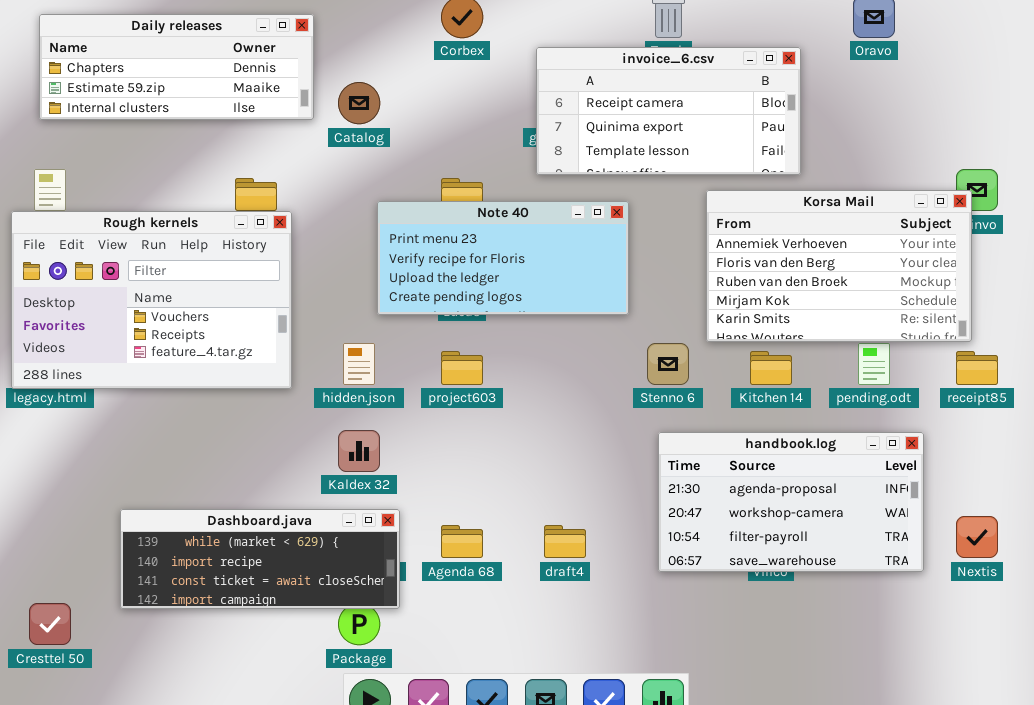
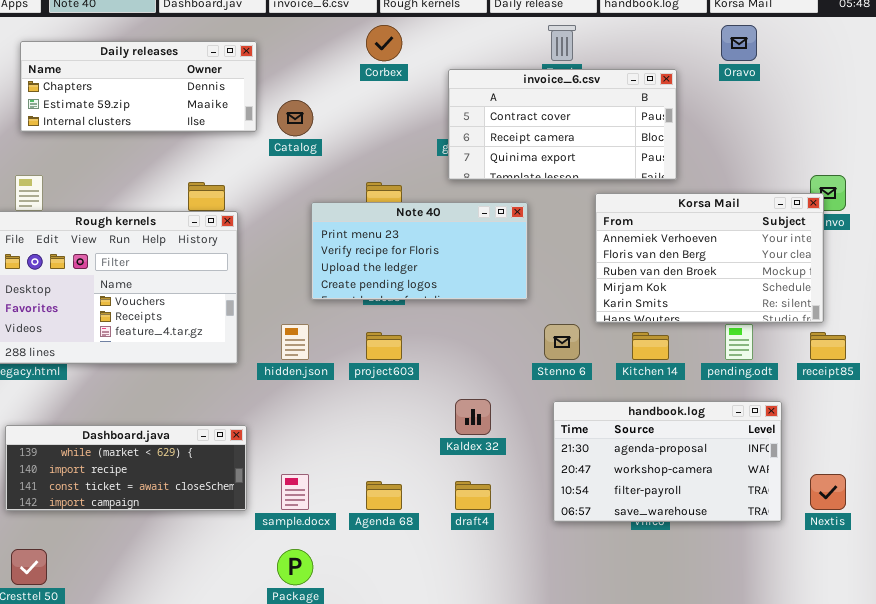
invoice_6.csv: [536,47,801,175] -> [448,69,677,180], scrolled up 1 row
Kaldex 32: [338,430,380,472] -> [455,399,491,435], moved
Dashboard.java: [120,509,400,609] -> [5,425,247,511], moved

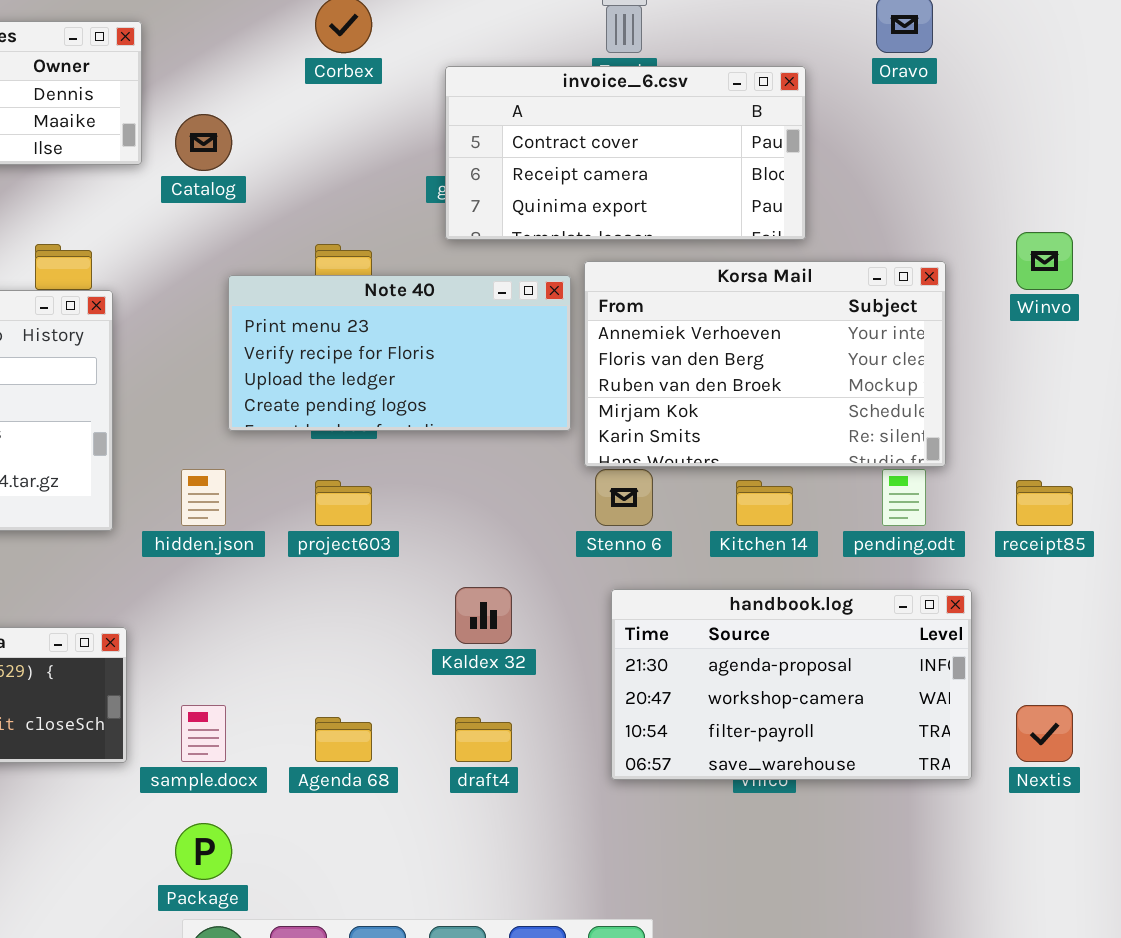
Korsa Mail: [595,193,824,323] -> [584,261,946,467], moved

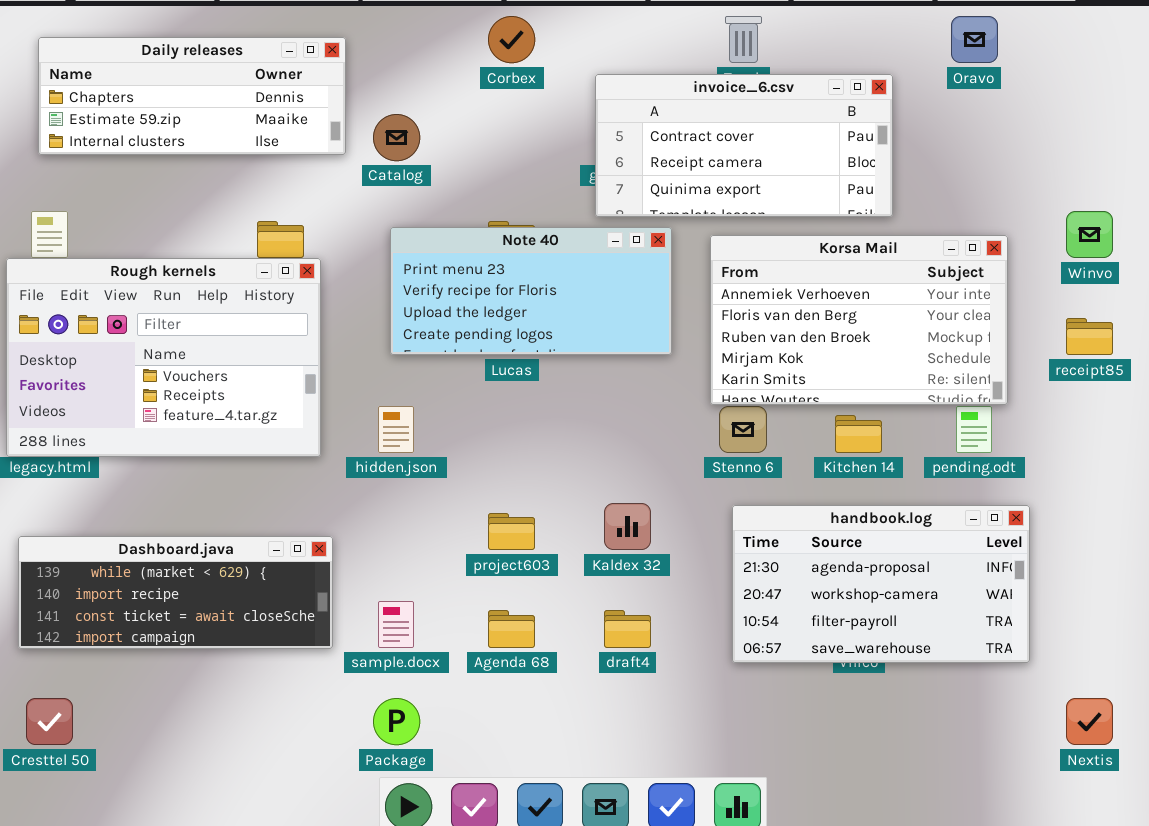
Note 40: [228,275,571,431] -> [390,227,672,355], moved
project603: [315,480,372,526] -> [488,513,535,550], moved
receipt85: [1016,480,1073,526] -> [1066,318,1113,355], moved
Nextis: [1016,705,1073,762] -> [1066,698,1113,745], moved

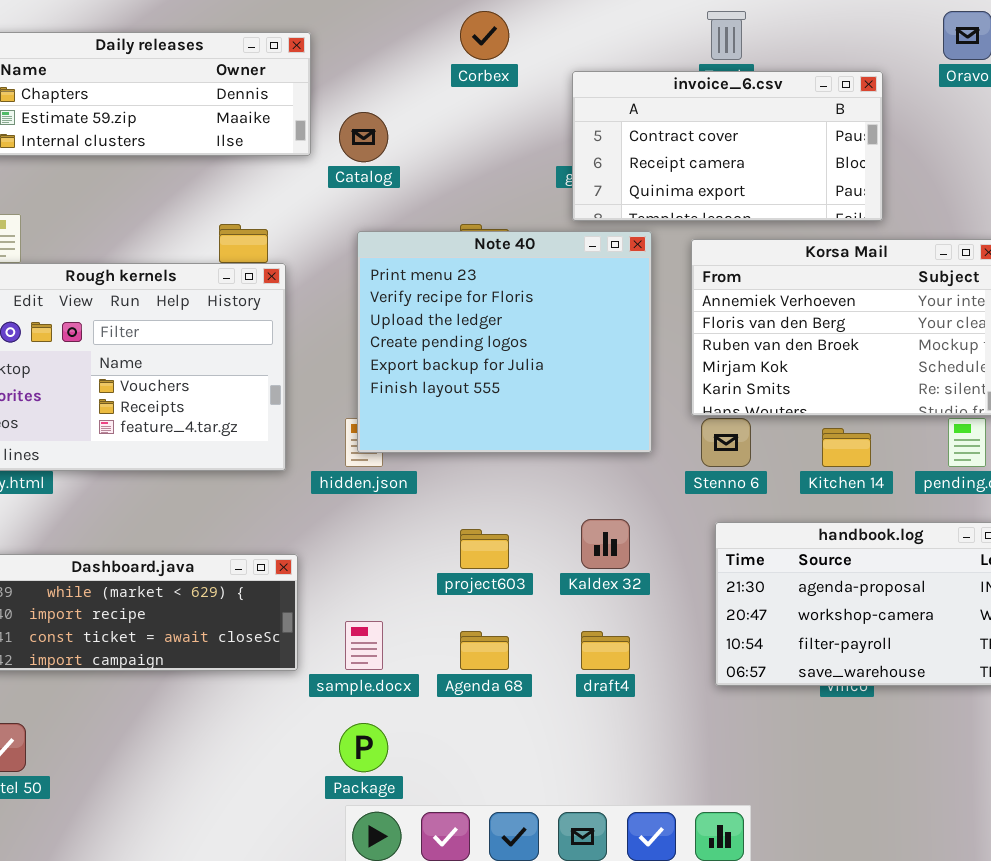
Note 40: [390,227,672,355] -> [357,231,652,453], resized

